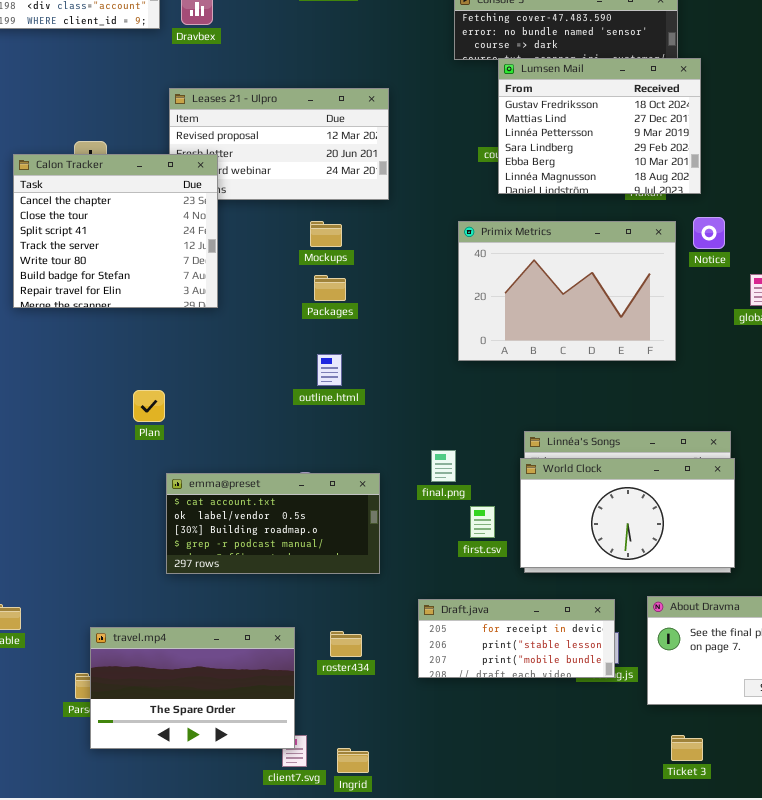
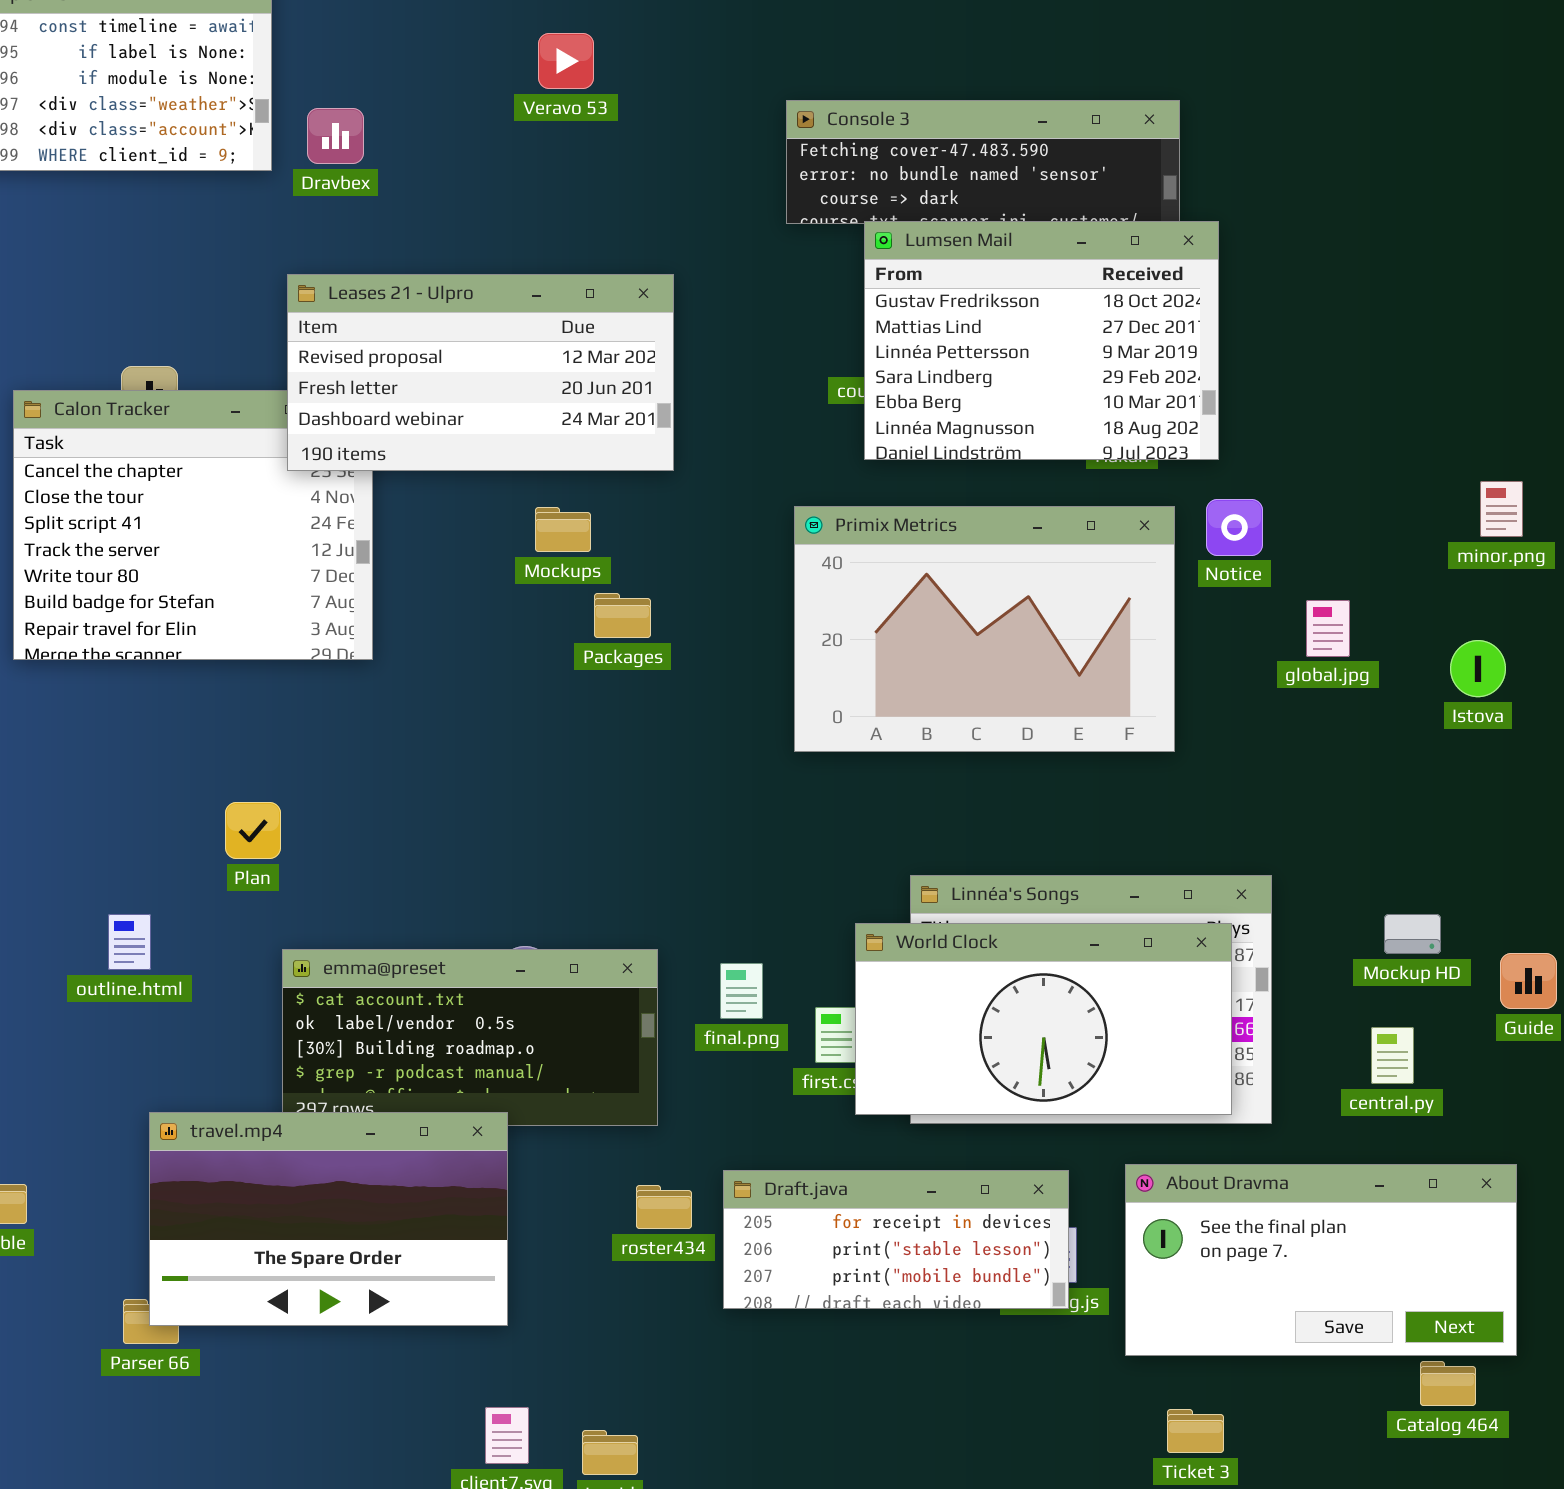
Leases 21 - Ulpro: [169,88,389,200] -> [287,274,674,471], raised
Packages: [314,275,346,301] -> [594,593,651,638], moved
outline.html: [317,354,342,386] -> [108,914,151,970], moved
final.png: [431,450,456,482] -> [720,963,763,1019], moved
World Clock: [520,458,735,568] -> [855,923,1232,1115], moved
travel.mp4: [90,627,295,749] -> [149,1112,508,1326], moved
roster434: [330,631,362,657] -> [636,1185,692,1229], moved

